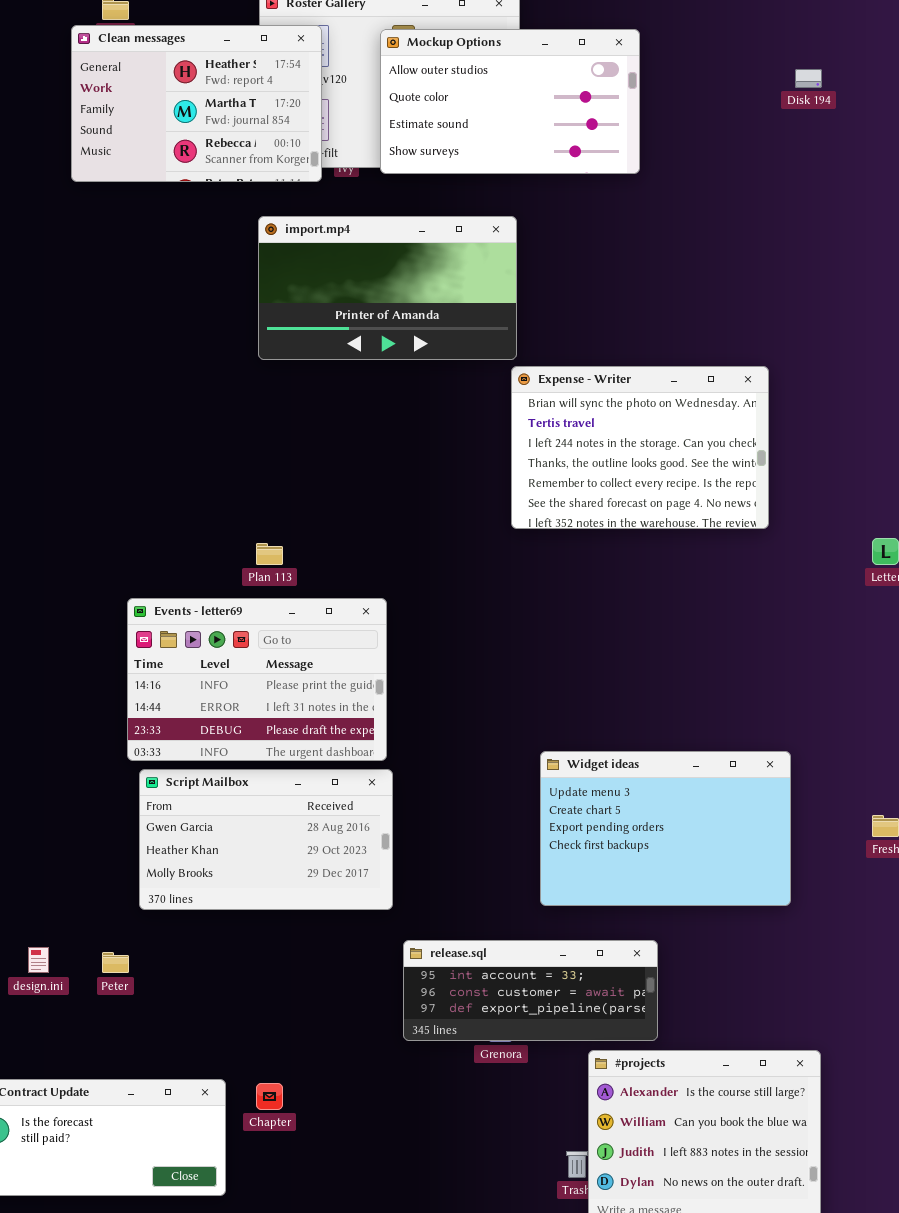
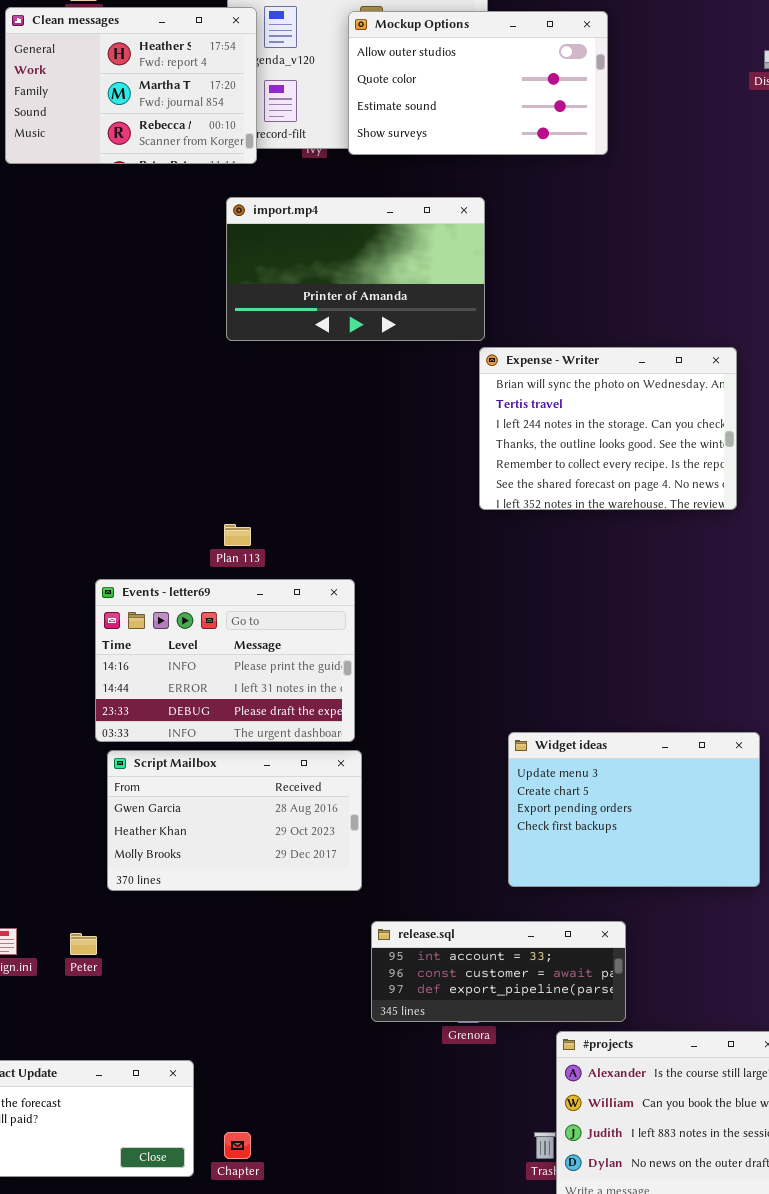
Clean messages: [71,25,322,182] -> [5,7,257,164], moved
Chapter: [256,1083,283,1110] -> [224,1132,251,1159], moved

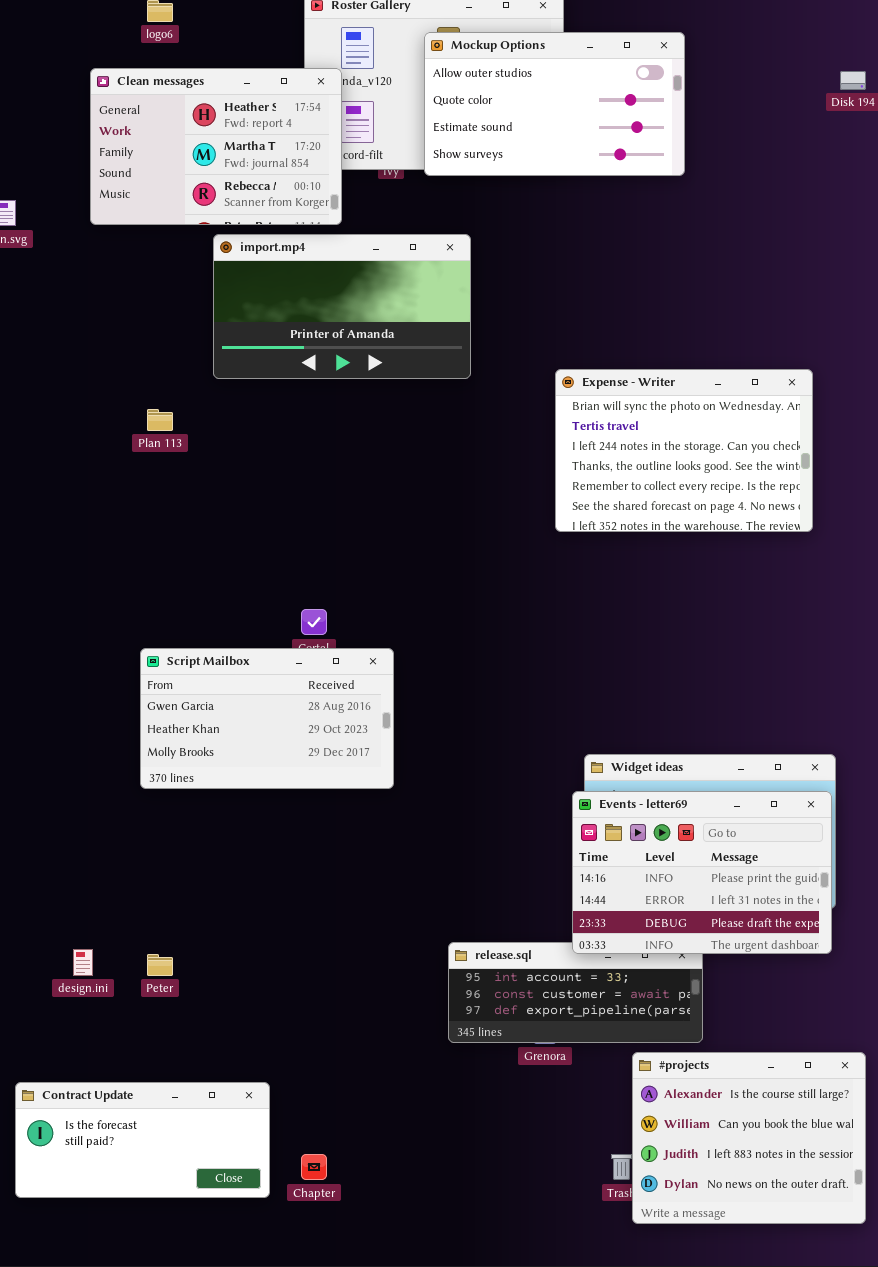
Clean messages: [5,7,257,164] -> [90,68,342,225], moved
import.mp4: [226,197,485,341] -> [213,234,471,379], moved
Plan 113: [224,524,251,546] -> [147,409,173,431], moved
Events - letter69: [95,579,355,742] -> [572,791,832,954], moved
Script Mailbox: [107,750,362,891] -> [140,648,394,789], moved

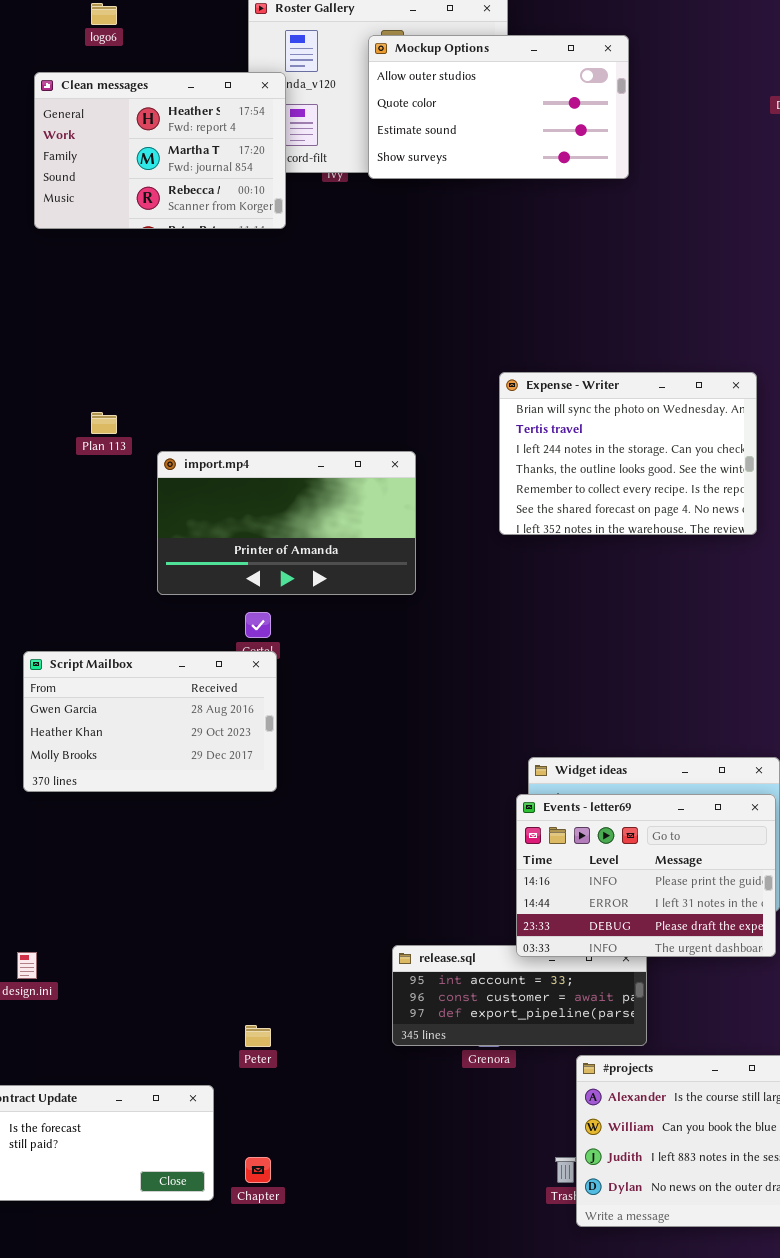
import.mp4: [213,234,471,379] -> [157,451,416,595], moved
Script Mailbox: [140,648,394,789] -> [23,651,277,792], moved
Peter: [147,954,173,976] -> [245,1025,271,1047], moved

